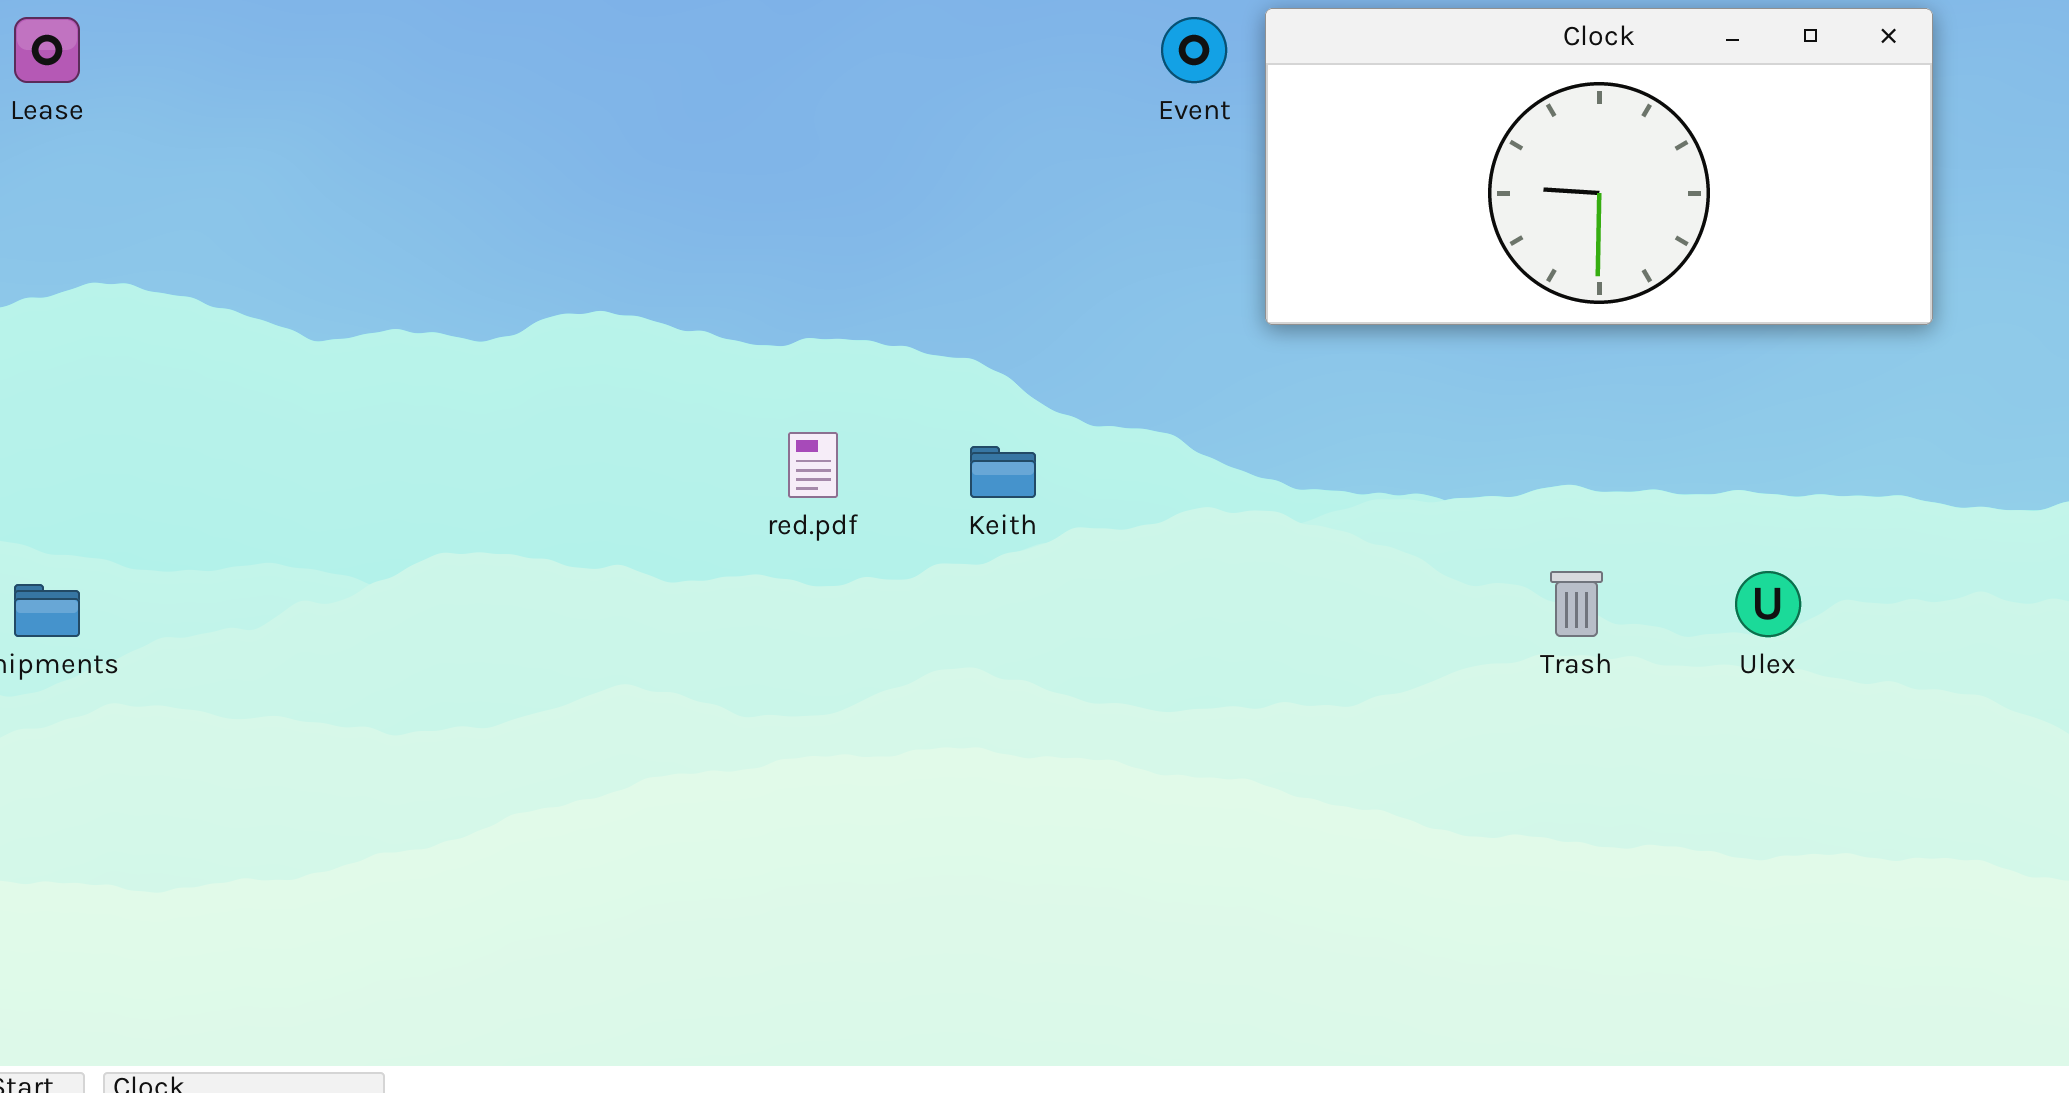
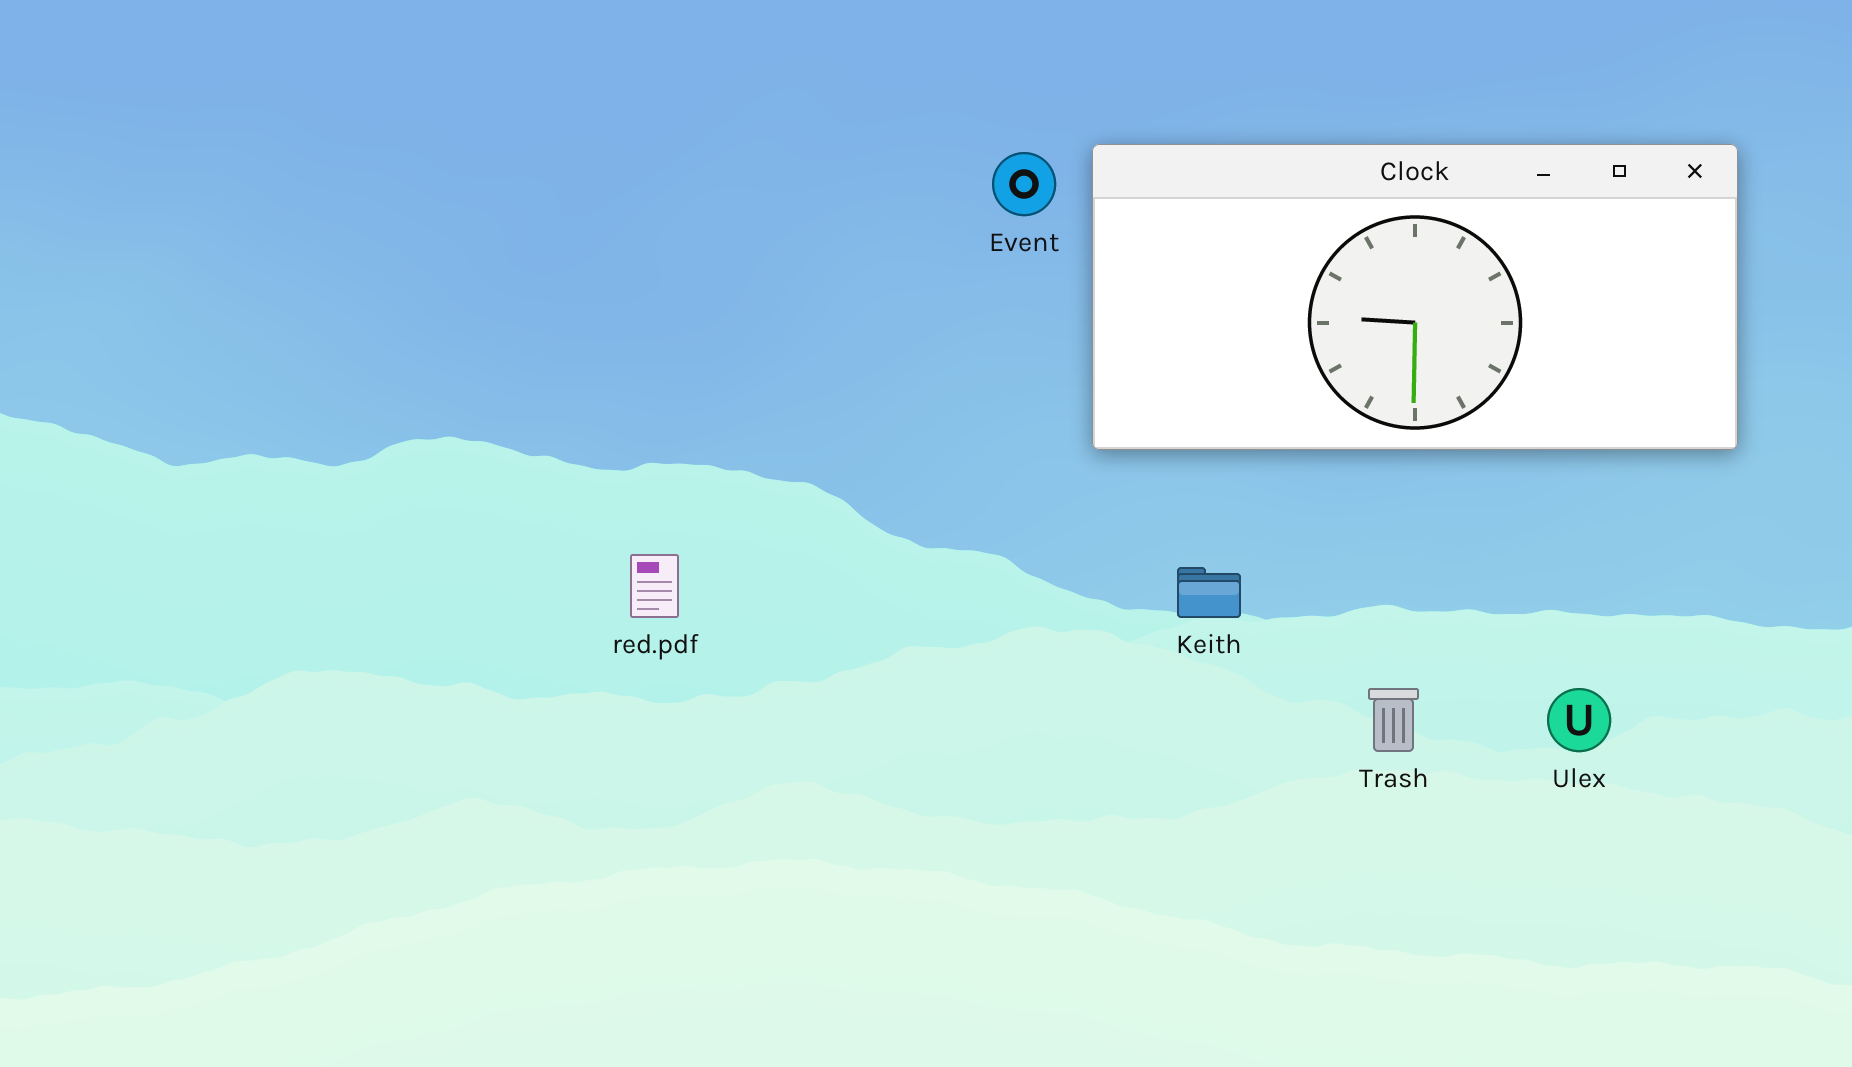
Keith: [970,446,1036,498] -> [1177,567,1241,618], moved

